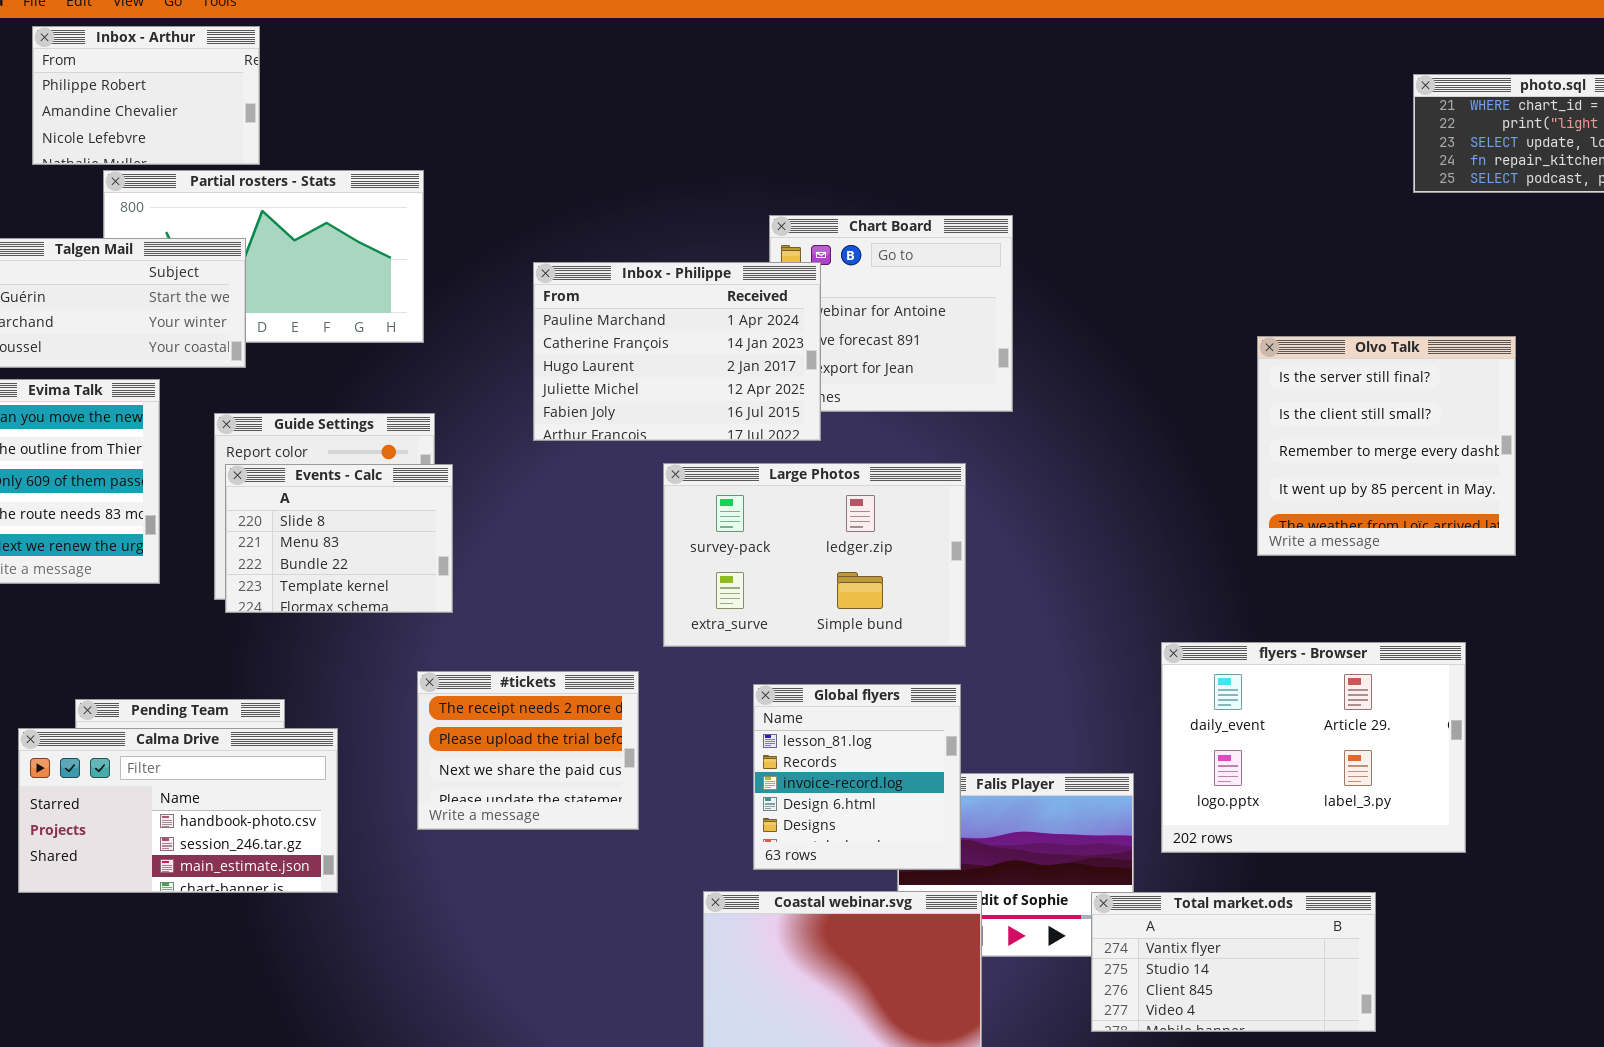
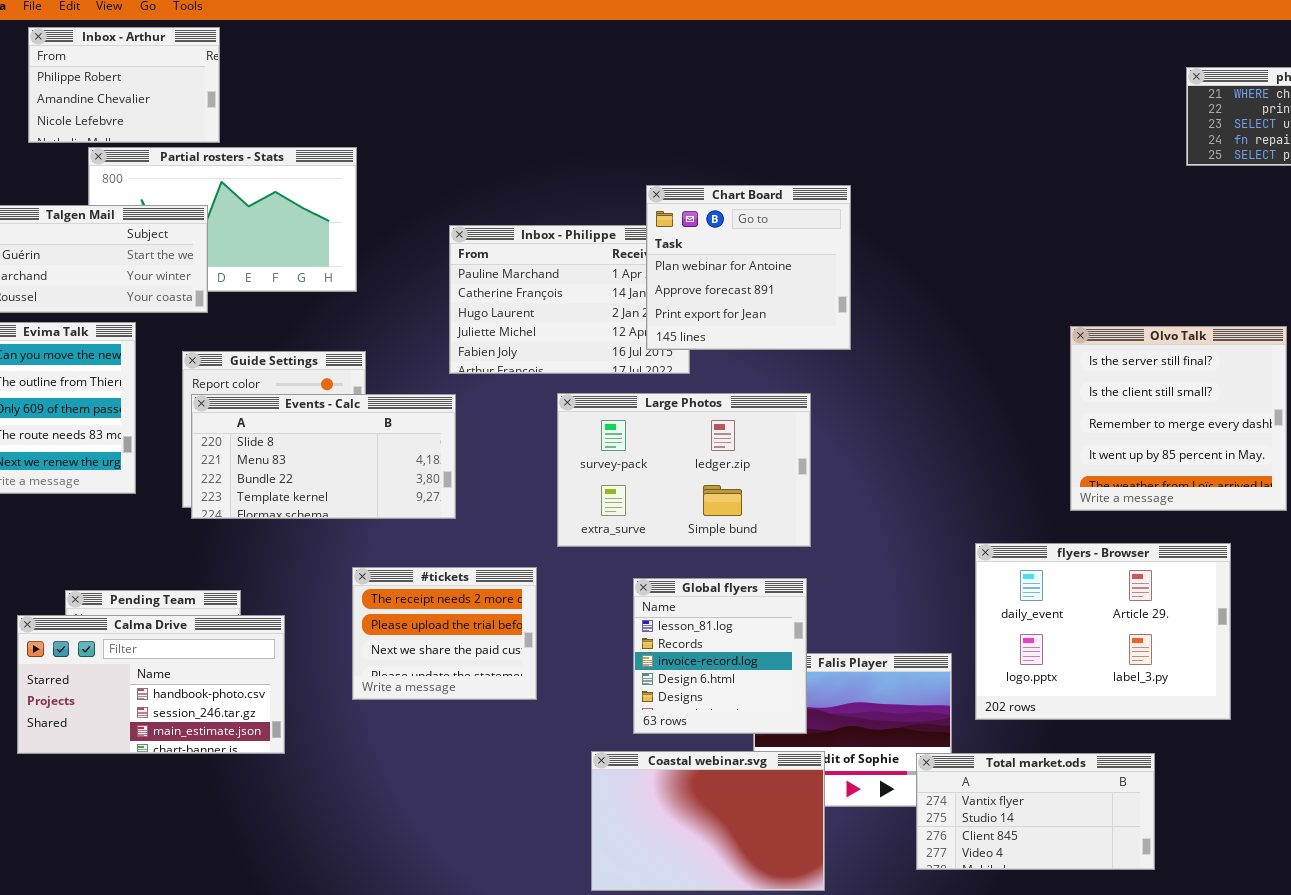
Chart Board: [769,215,1013,412] -> [646,185,851,350], raised
Olvo Talk: [1257,336,1516,556] -> [1070,326,1287,511], moved
Events - Calc: [225,464,453,613] -> [191,394,456,519], resized

